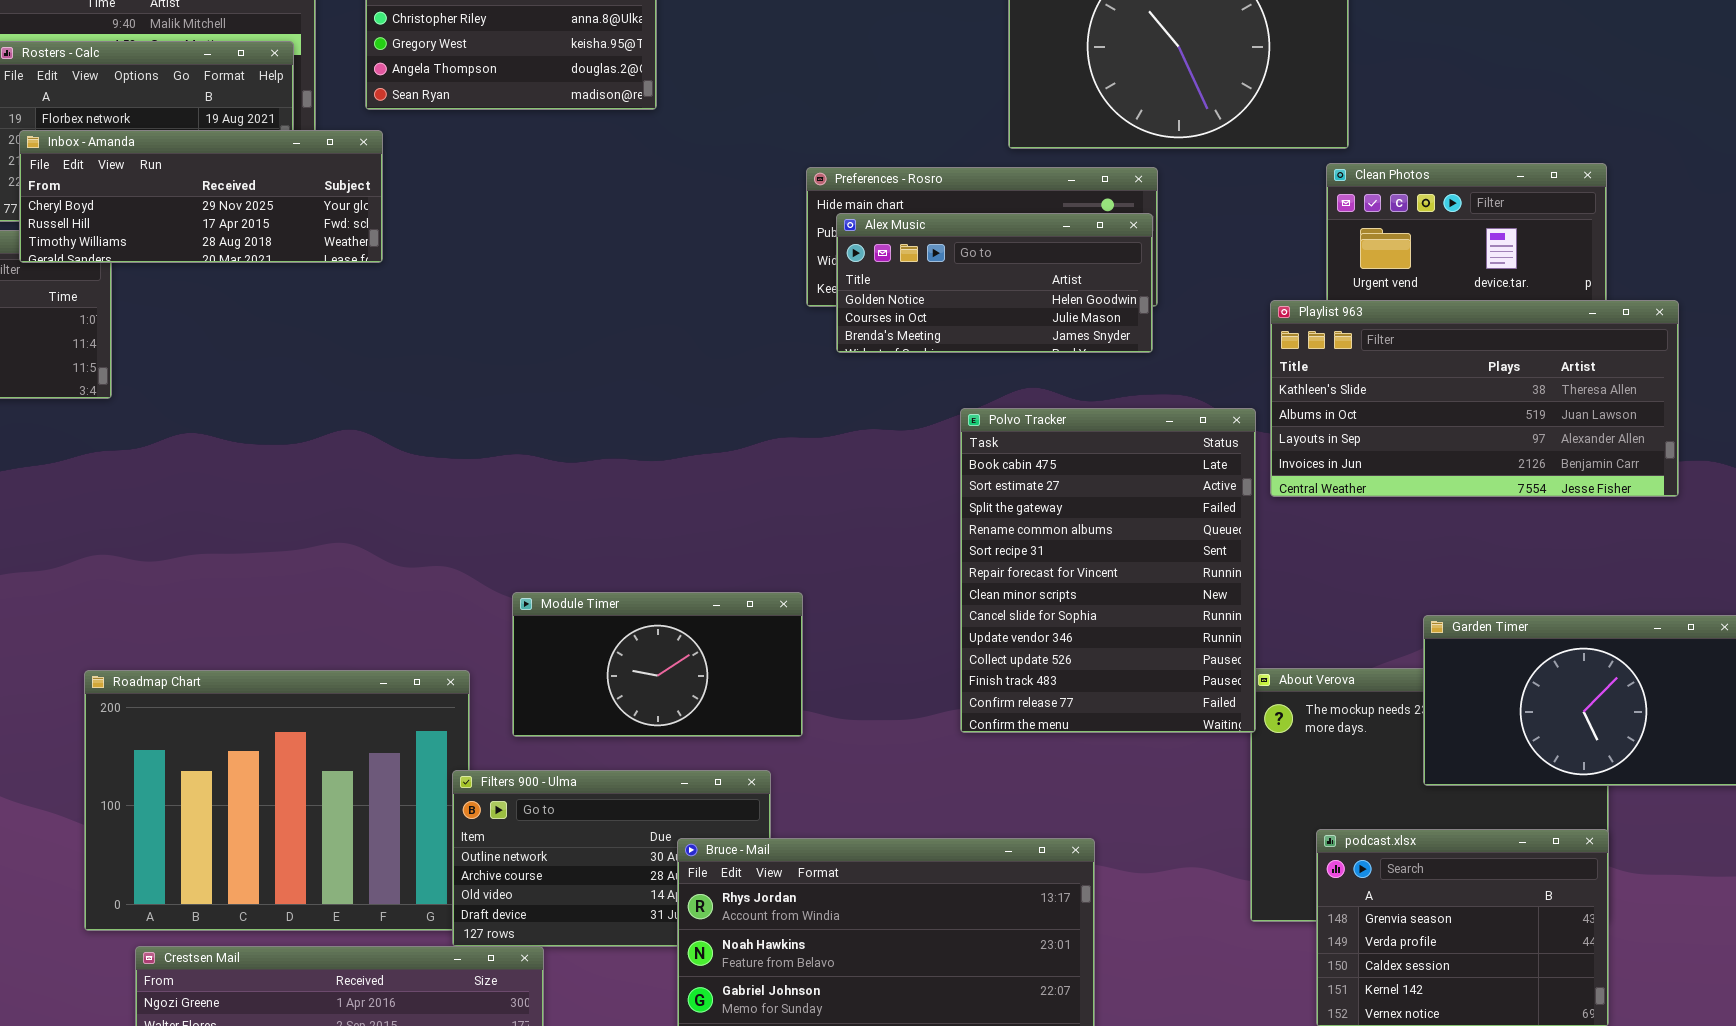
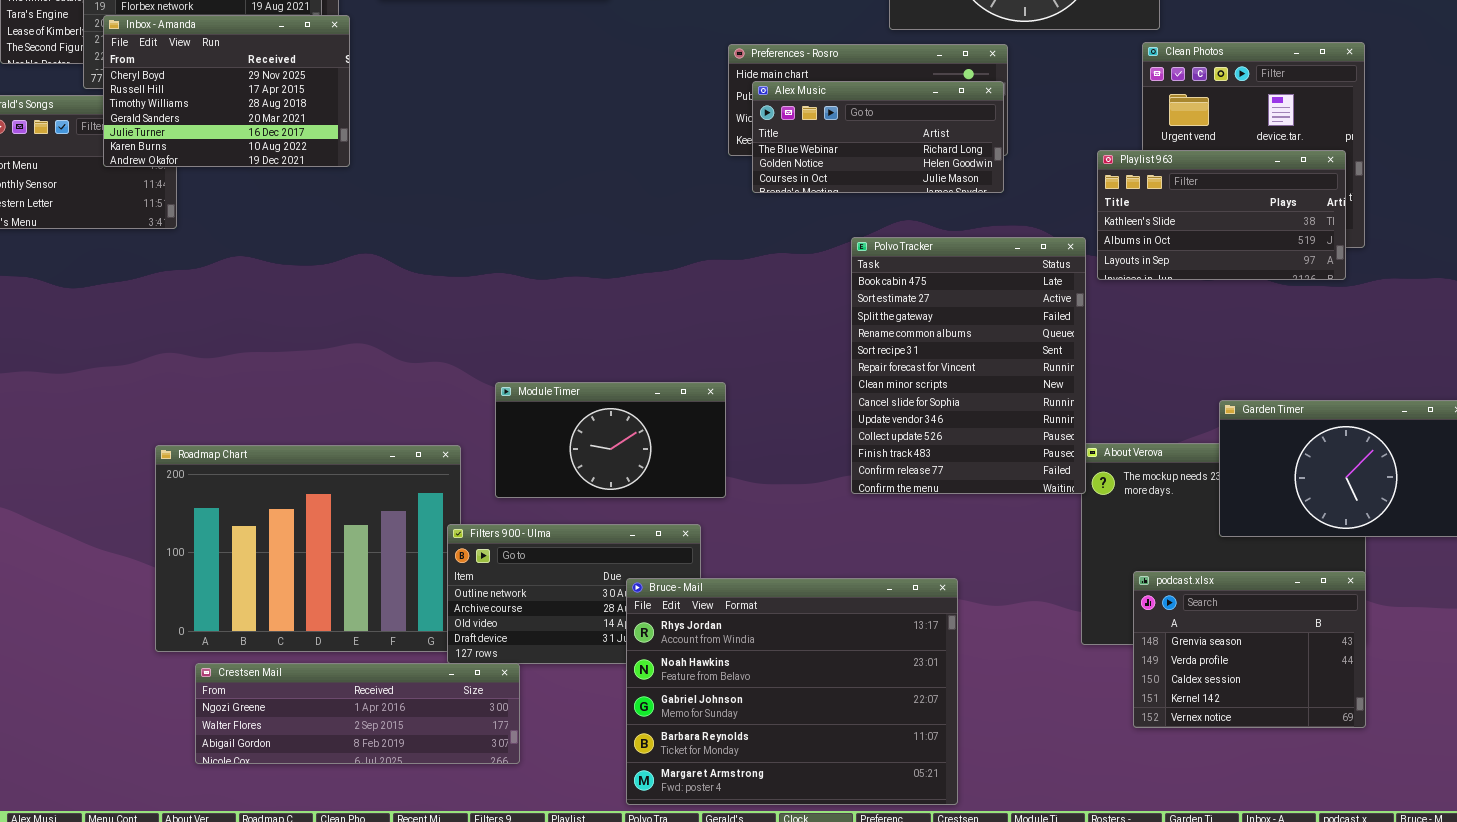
Inbox - Amanda: [19,130,383,263] -> [103,15,350,167], resized
Alex Music: [836,213,1153,353] -> [752,81,1004,193], scrolled up 1 row
Playlist 963: [1270,300,1679,497] -> [1097,150,1346,280], resized

